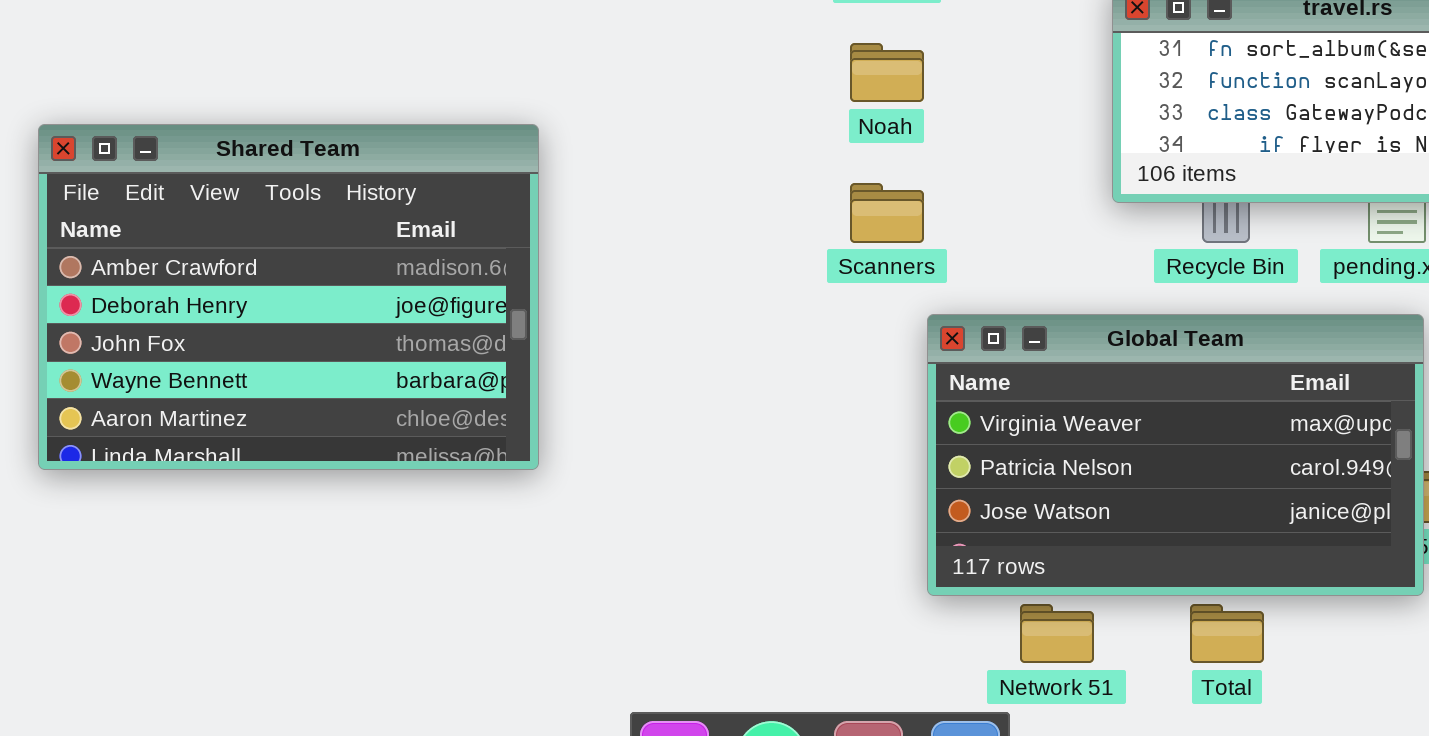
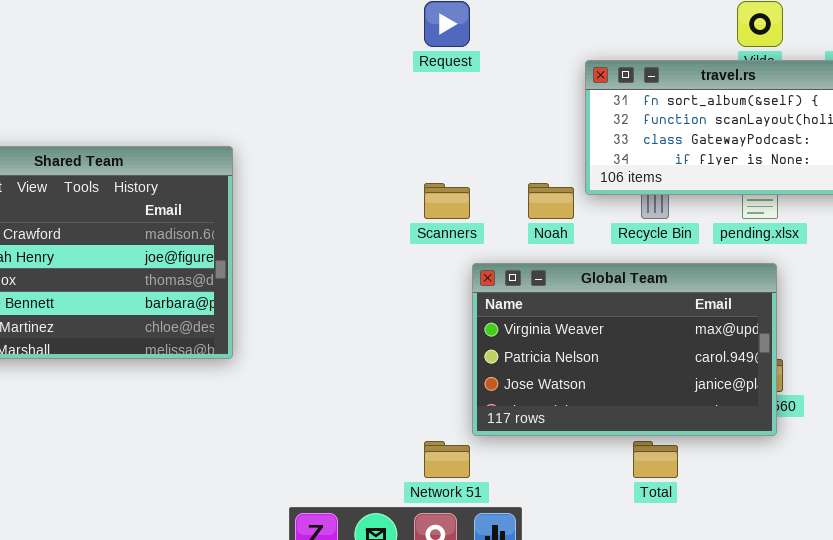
Noah: [850,43,924,102] -> [528,183,574,219], moved
Network 51: [1020,604,1094,663] -> [424,441,470,478], moved

